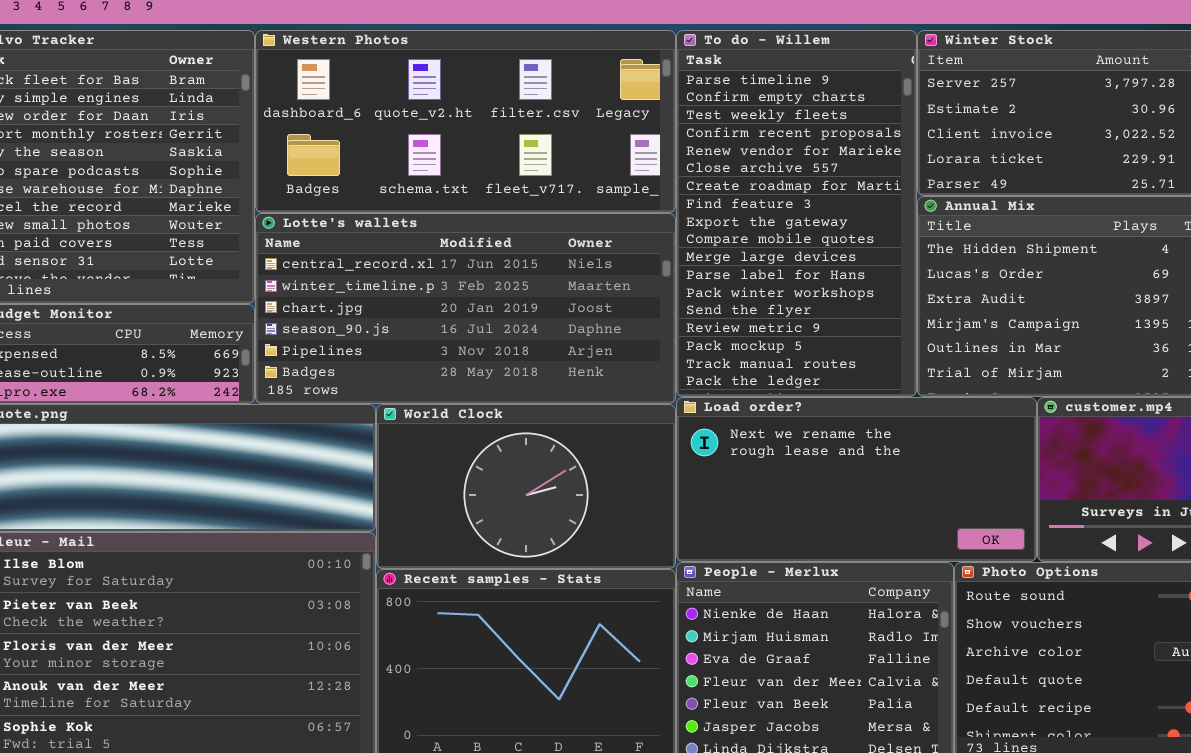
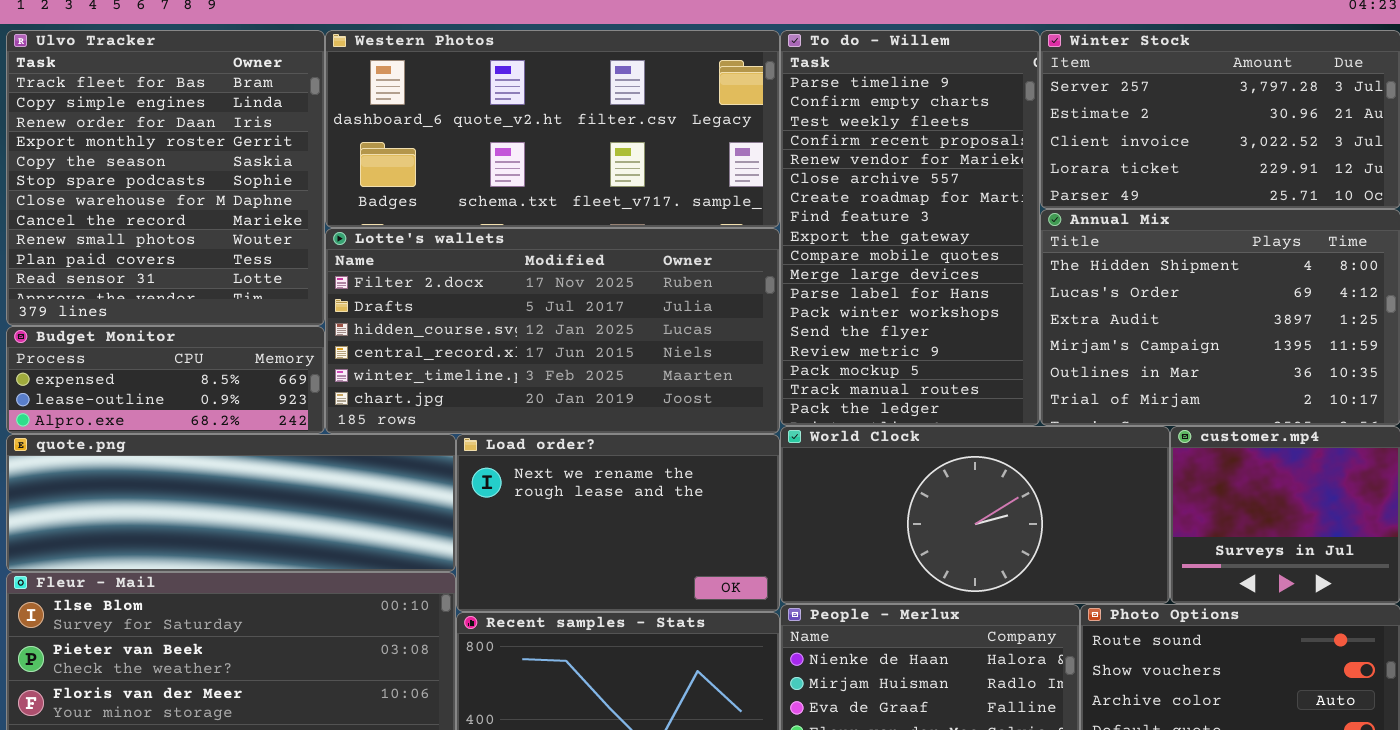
Lotte's wallets: [255,213,676,404] -> [325,228,780,434], scrolled up 3 rows
Load order?: [676,397,1037,562] -> [456,434,780,612], moved, resized
World Clock: [376,404,676,569] -> [780,426,1170,604], moved, resized

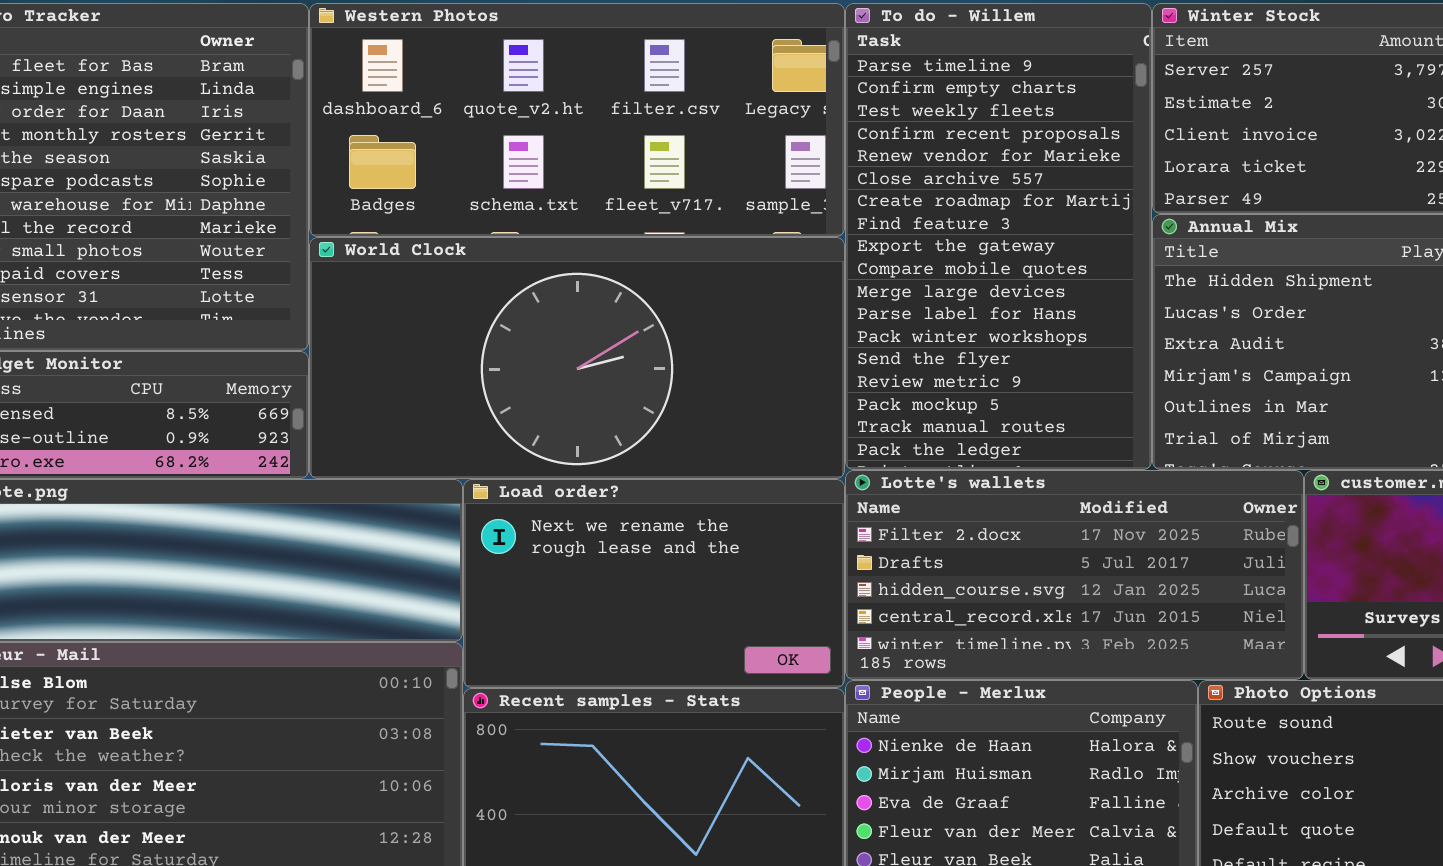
Lotte's wallets: [325,228,780,434] -> [845,470,1304,680], moved, resized
World Clock: [780,426,1170,604] -> [309,237,845,479], moved, resized

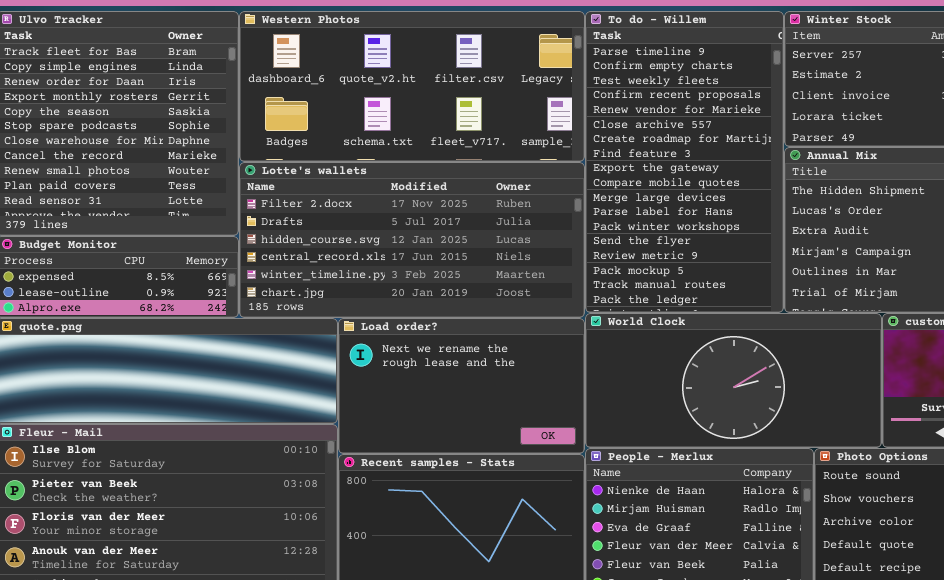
World Clock: [309,237,845,479] -> [585,313,882,448], moved, resized
Lotte's wallets: [845,470,1304,680] -> [239,162,585,318], moved, resized

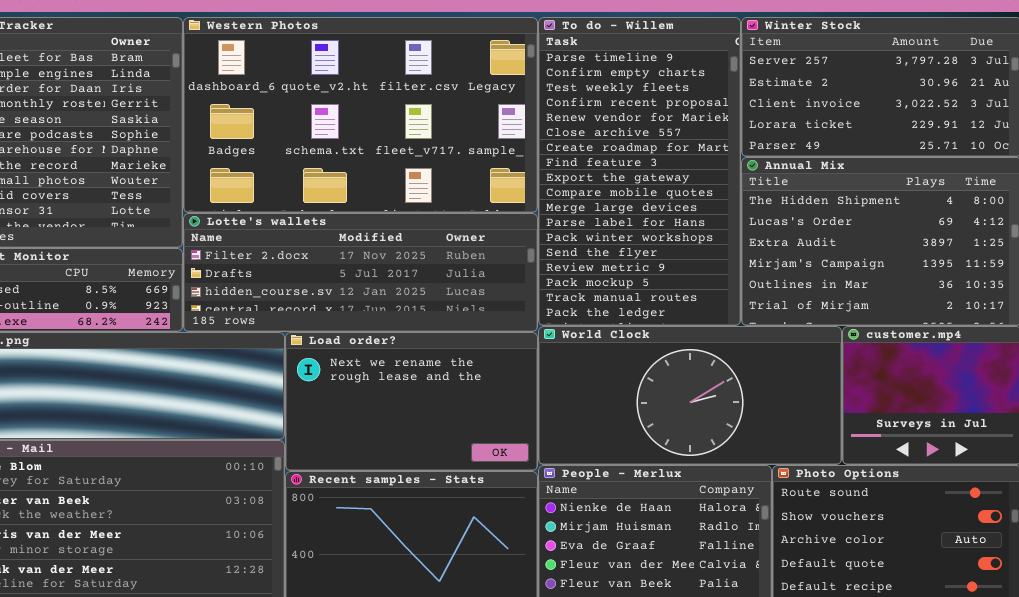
Western Photos: [239,11,585,162] -> [183,17,538,213], resized
Lotte's wallets: [239,162,585,318] -> [183,213,538,332], resized

